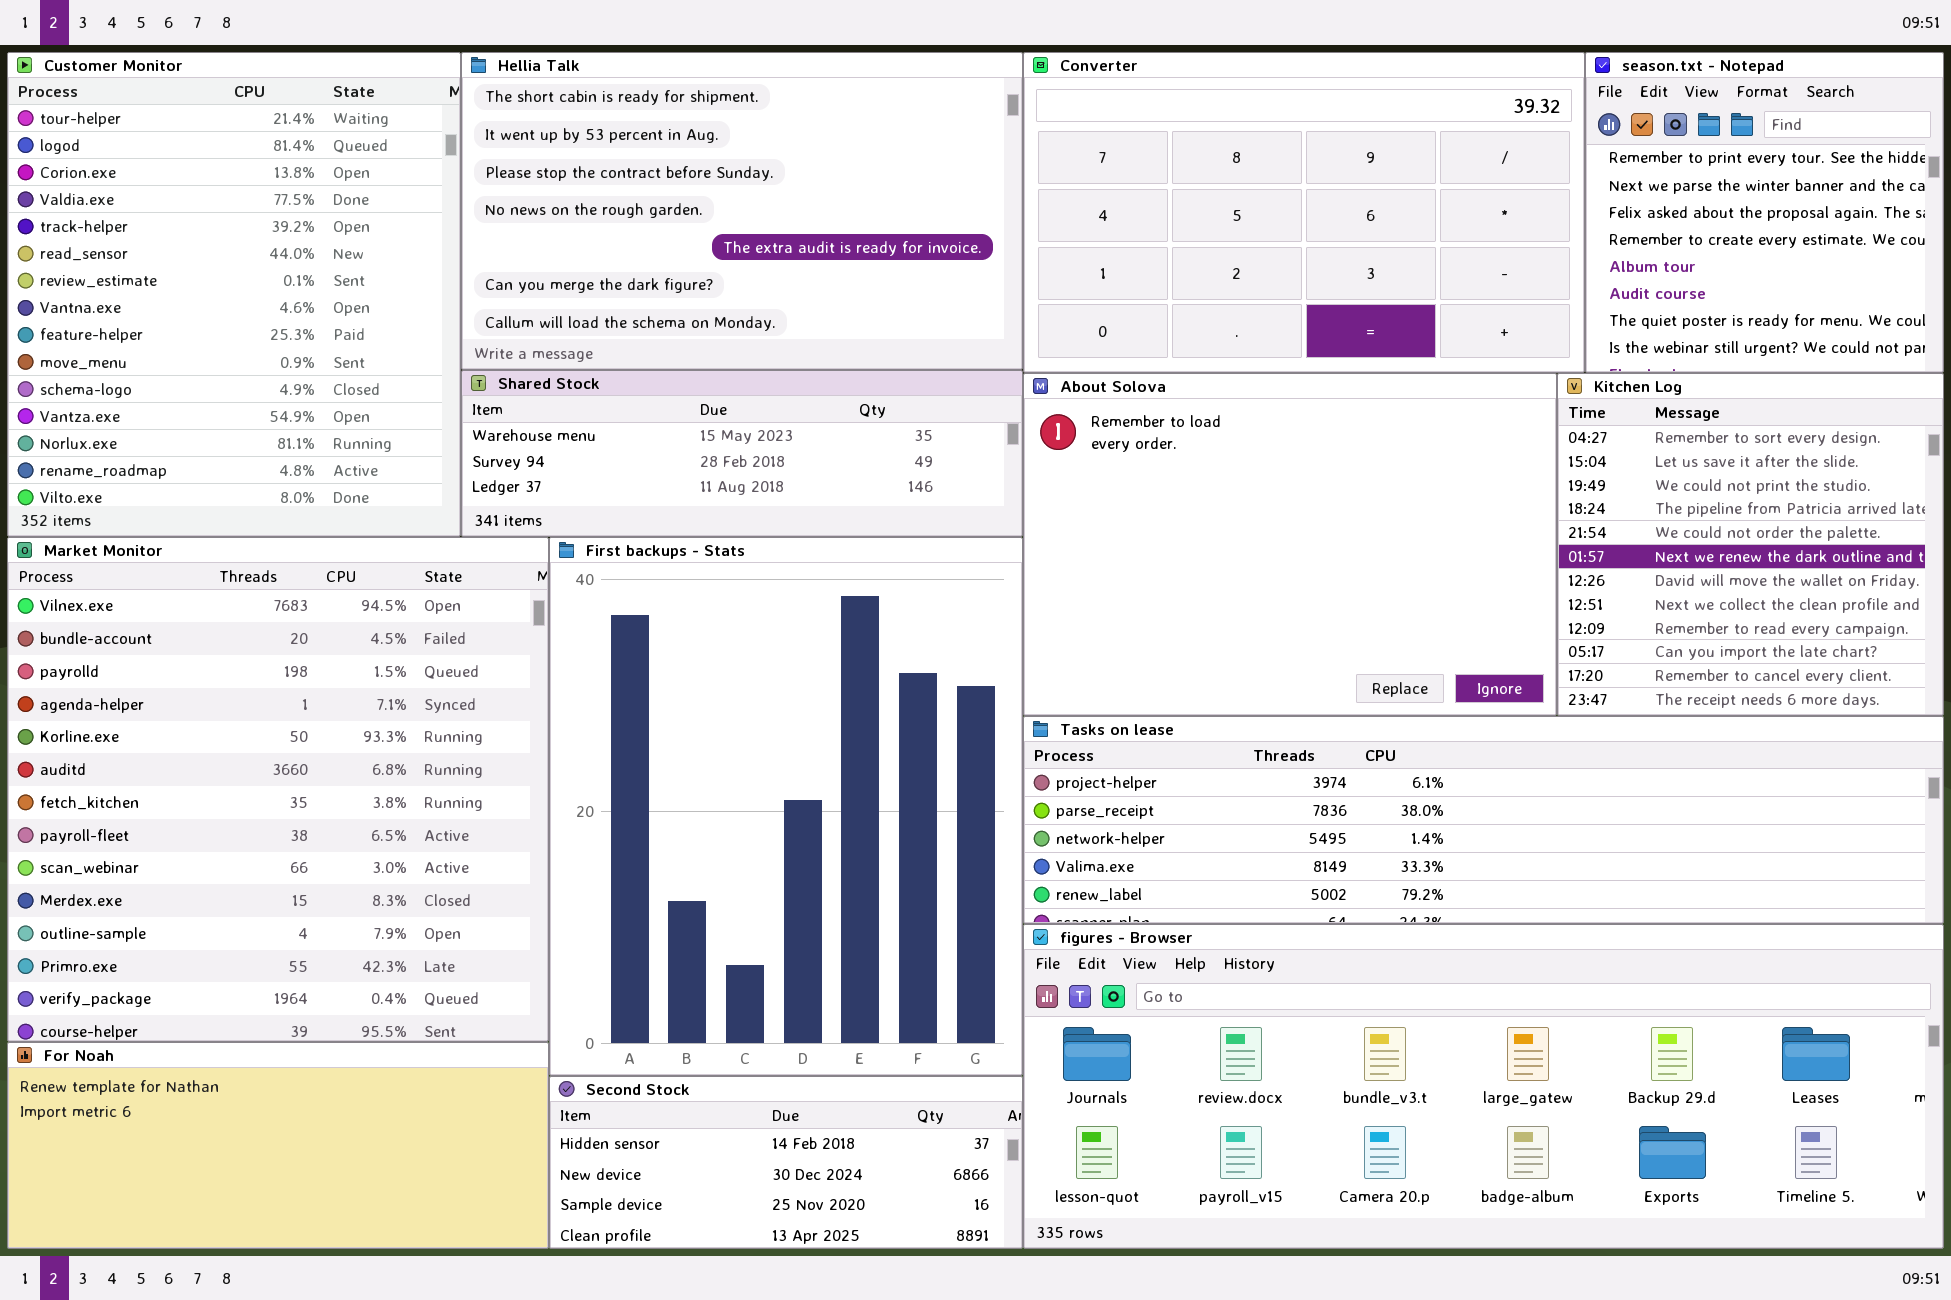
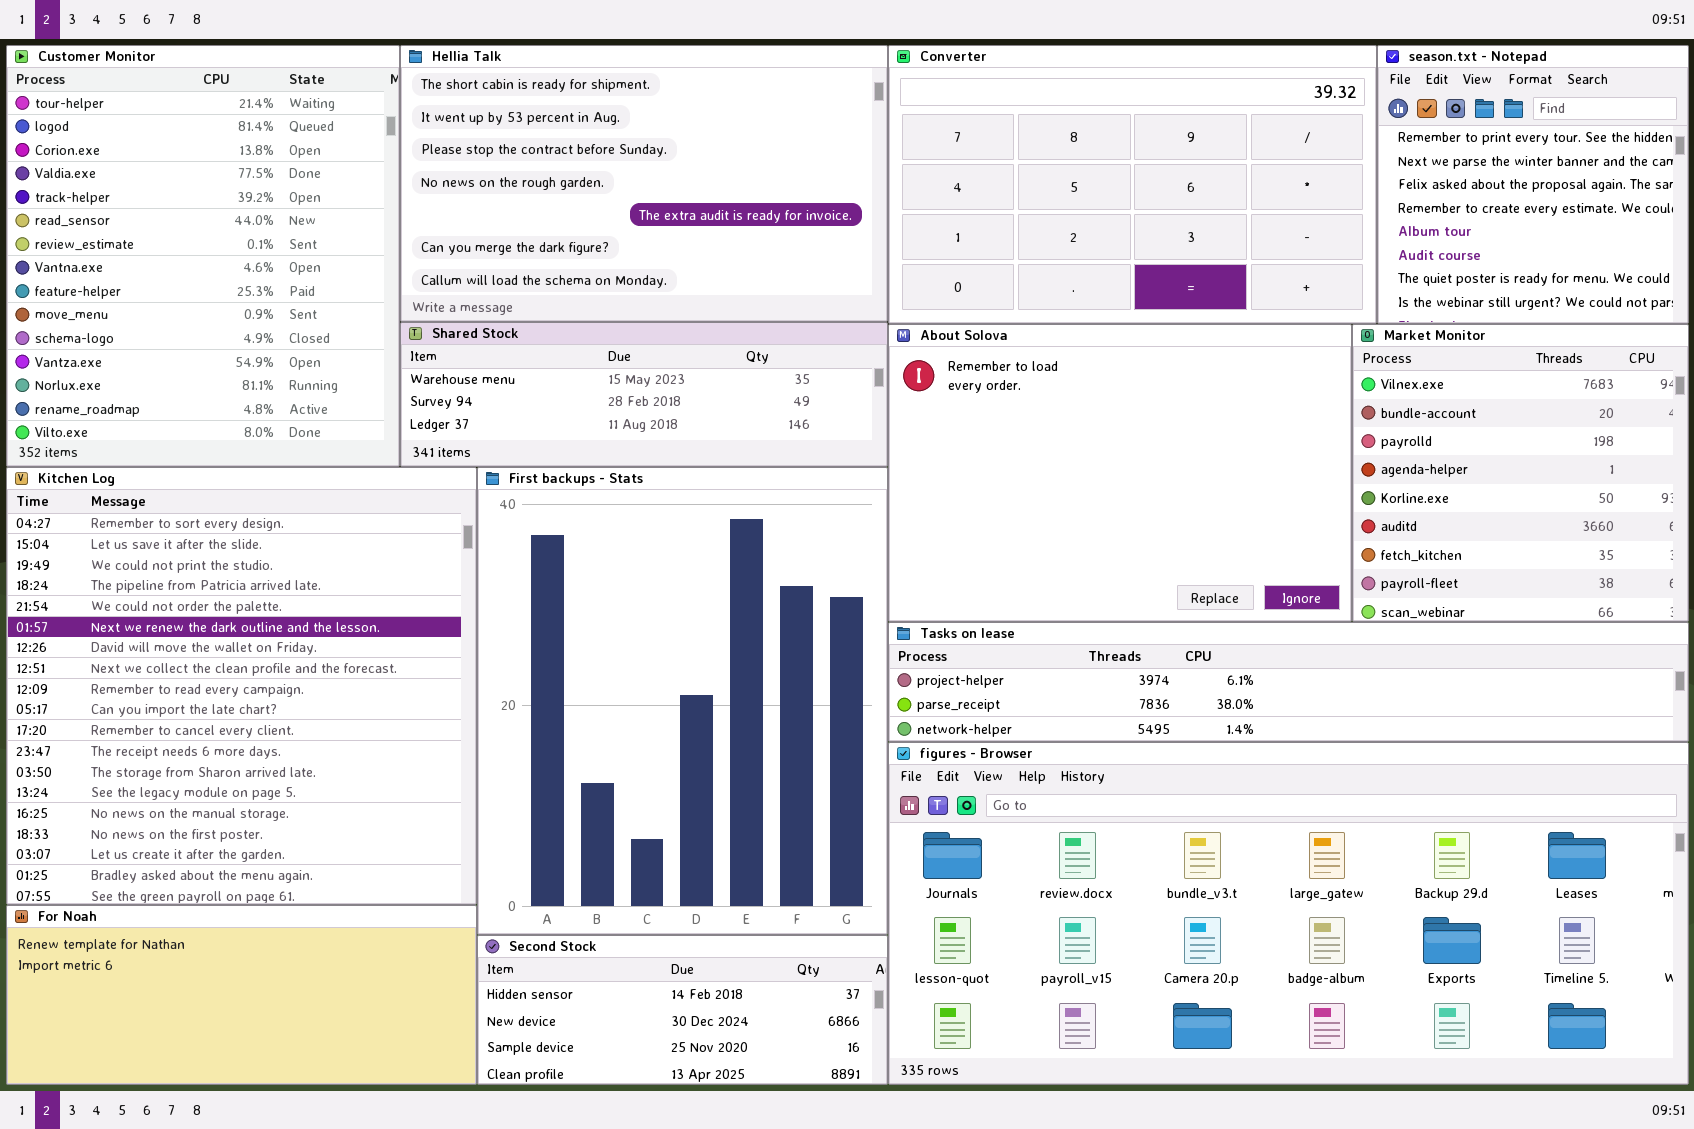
Kitchen Log: [1557,373,1944,716] -> [6,467,477,905], moved, resized
Market Monitor: [7,537,549,1042] -> [1352,324,1689,622], moved, resized
Tasks on lease: [1023,716,1944,924] -> [888,622,1689,742], resized
figures - Browser: [1023,924,1944,1249] -> [888,742,1689,1085], resized

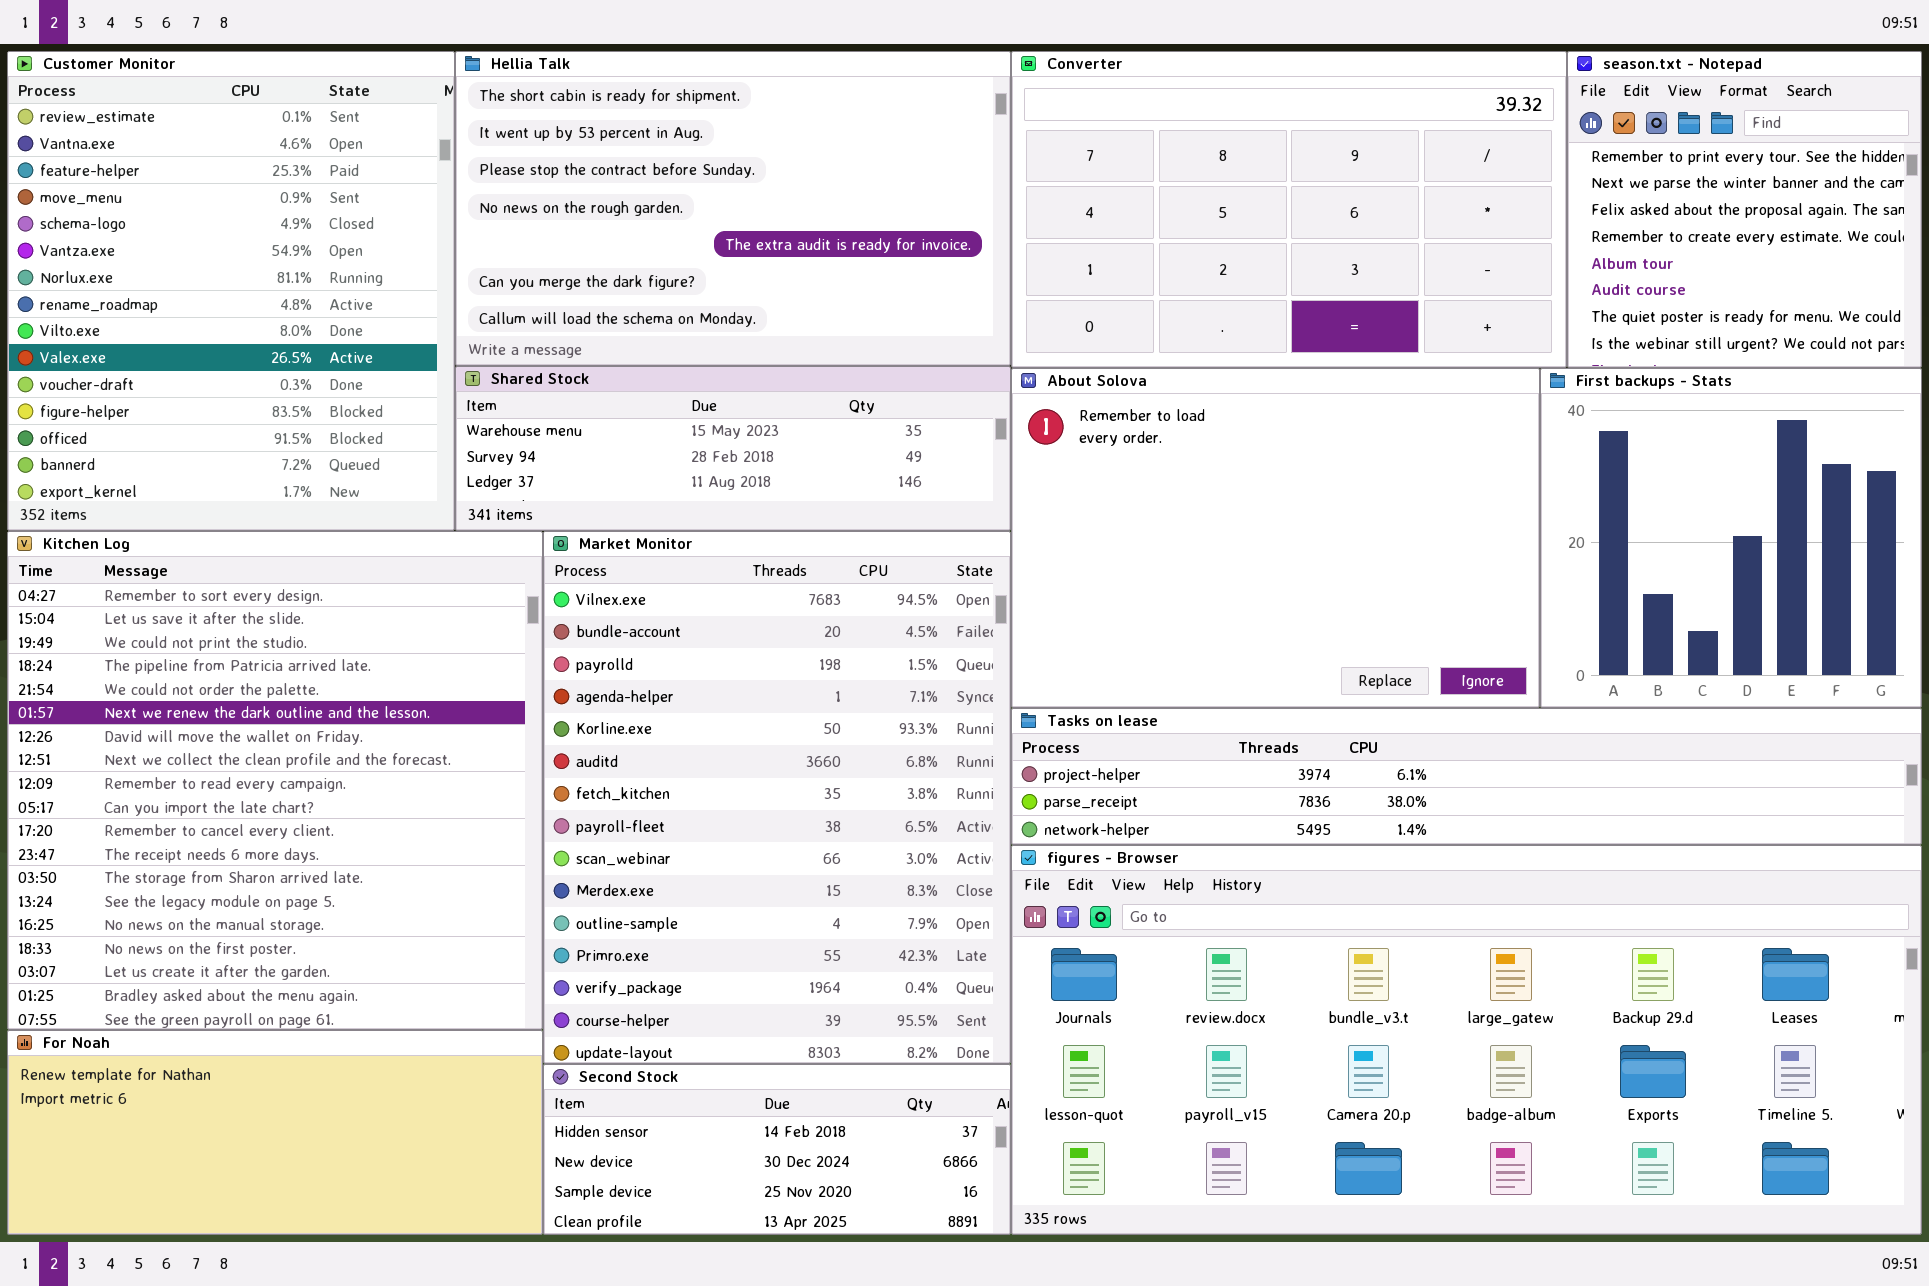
Customer Monitor: [6,45,400,467] -> [7,51,455,531], scrolled down 6 rows
Market Monitor: [1352,324,1689,622] -> [543,531,1011,1064], moved, resized
First backups - Stats: [477,467,888,935] -> [1540,368,1922,708], moved, resized

